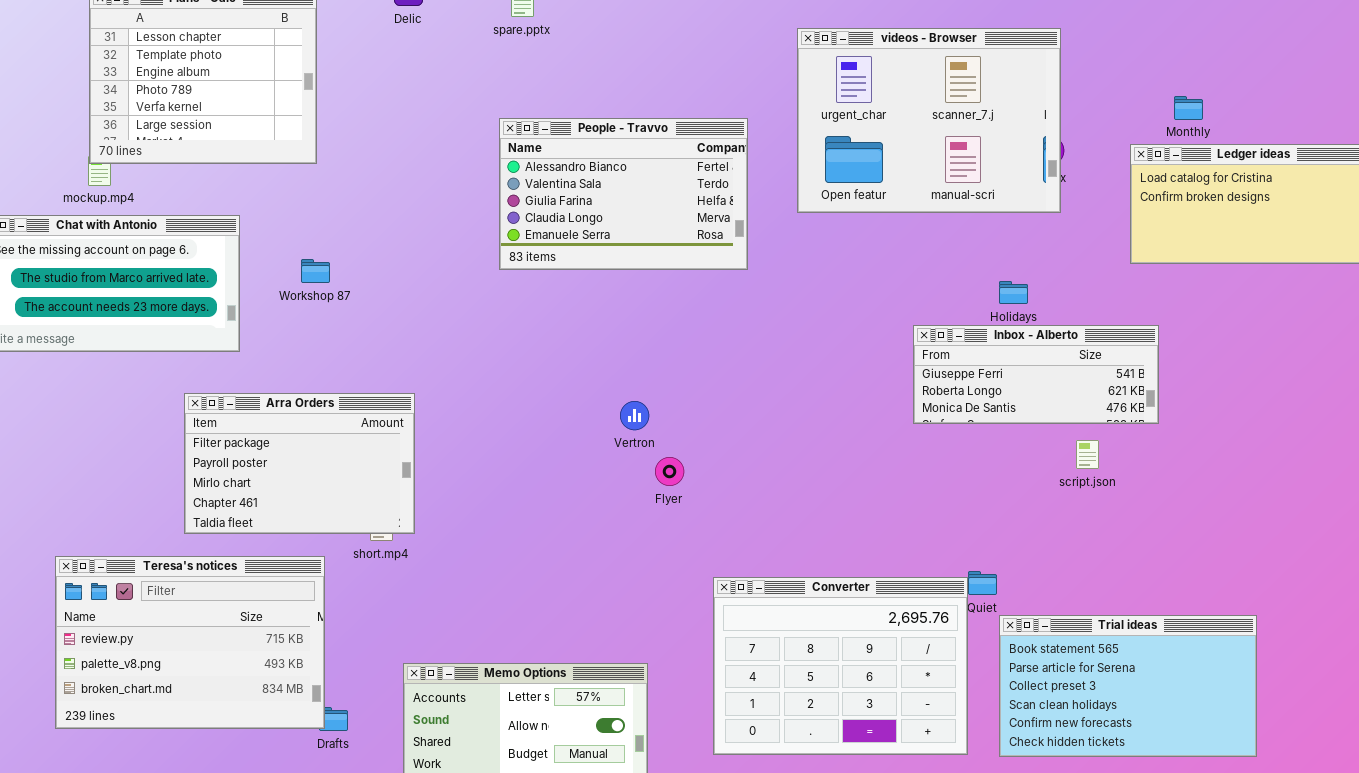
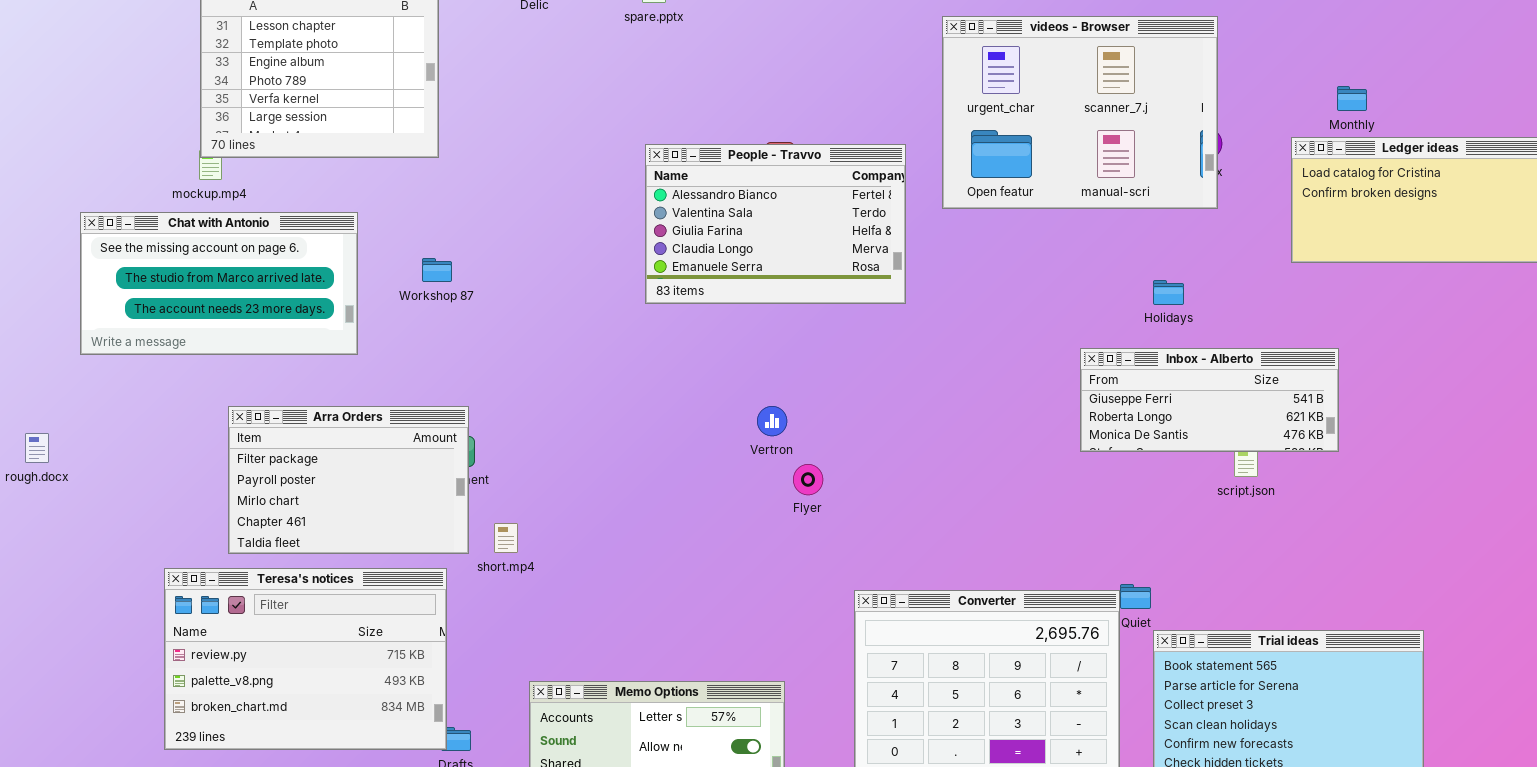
People - Travvo: [499,118,748,270] -> [645,144,906,304], moved
Inbox - Alberto: [913,325,1159,424] -> [1080,348,1339,452], moved
Arra Orders: [184,393,415,534] -> [228,406,469,554], moved

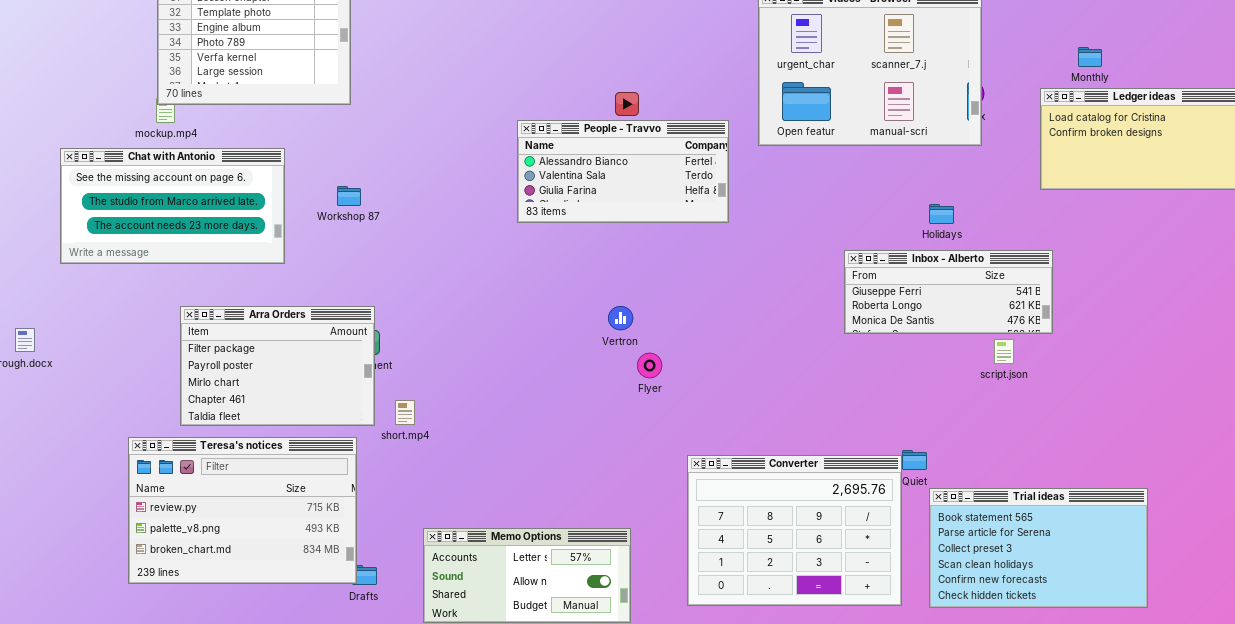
People - Travvo: [645,144,906,304] -> [517,120,729,223], resized
Inbox - Alberto: [1080,348,1339,452] -> [844,250,1053,334], moved

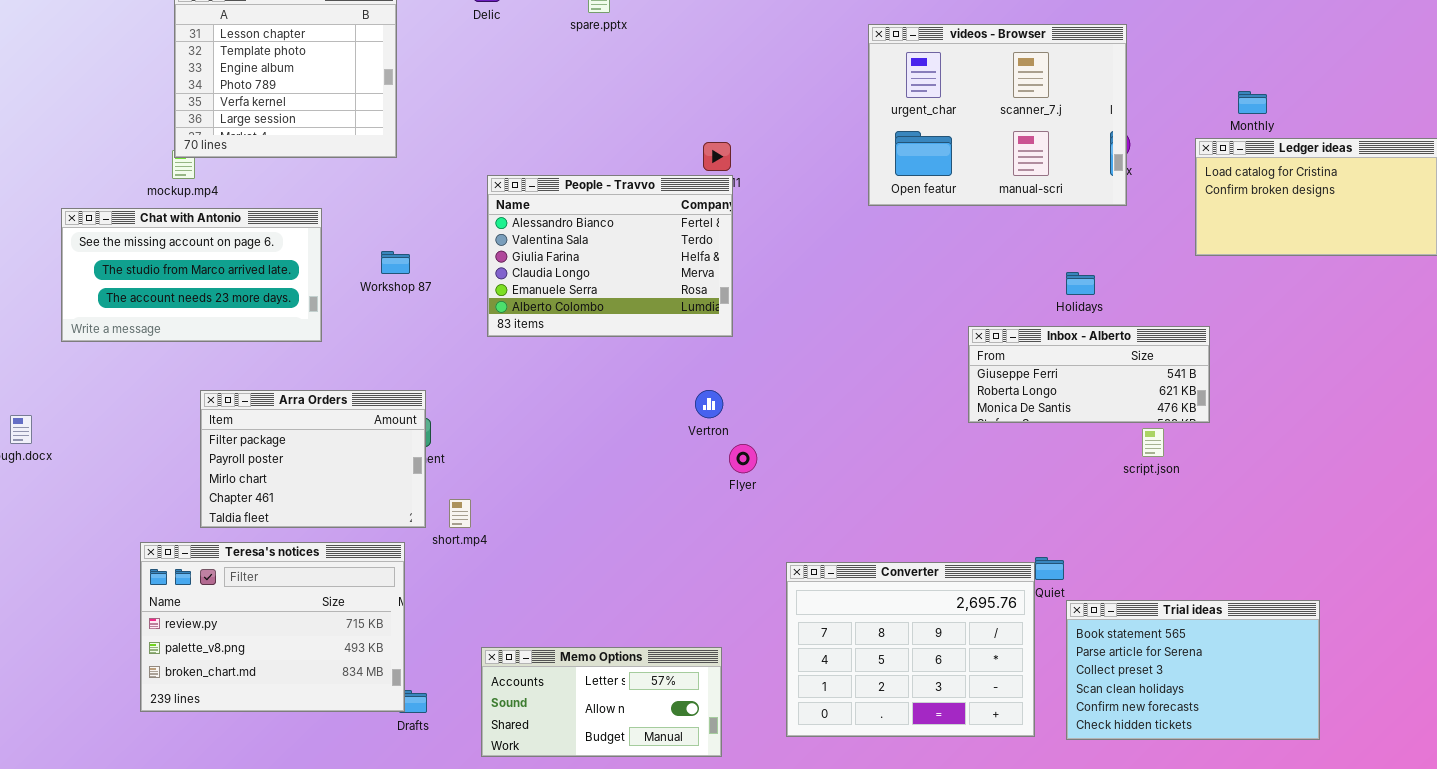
People - Travvo: [517,120,729,223] -> [487,175,733,337], moved, resized

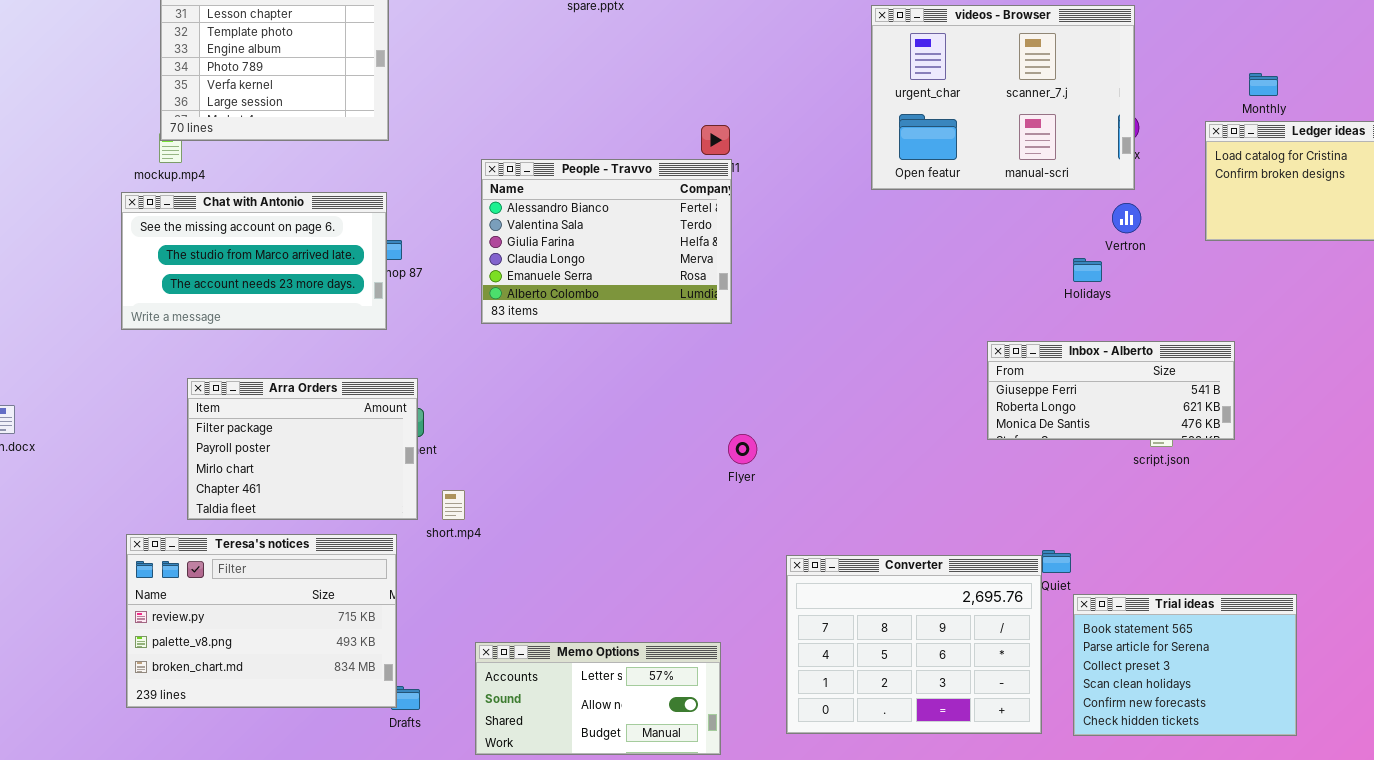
Chat with Antonio: [61,208,322,342] -> [121,192,387,330], moved
Inbox - Alberto: [968,326,1210,423] -> [987,341,1235,440], moved
Vertron: [695,390,723,418] -> [1112,203,1141,233], moved
Trial ideas: [1066,600,1320,740] -> [1073,594,1297,736], resized

